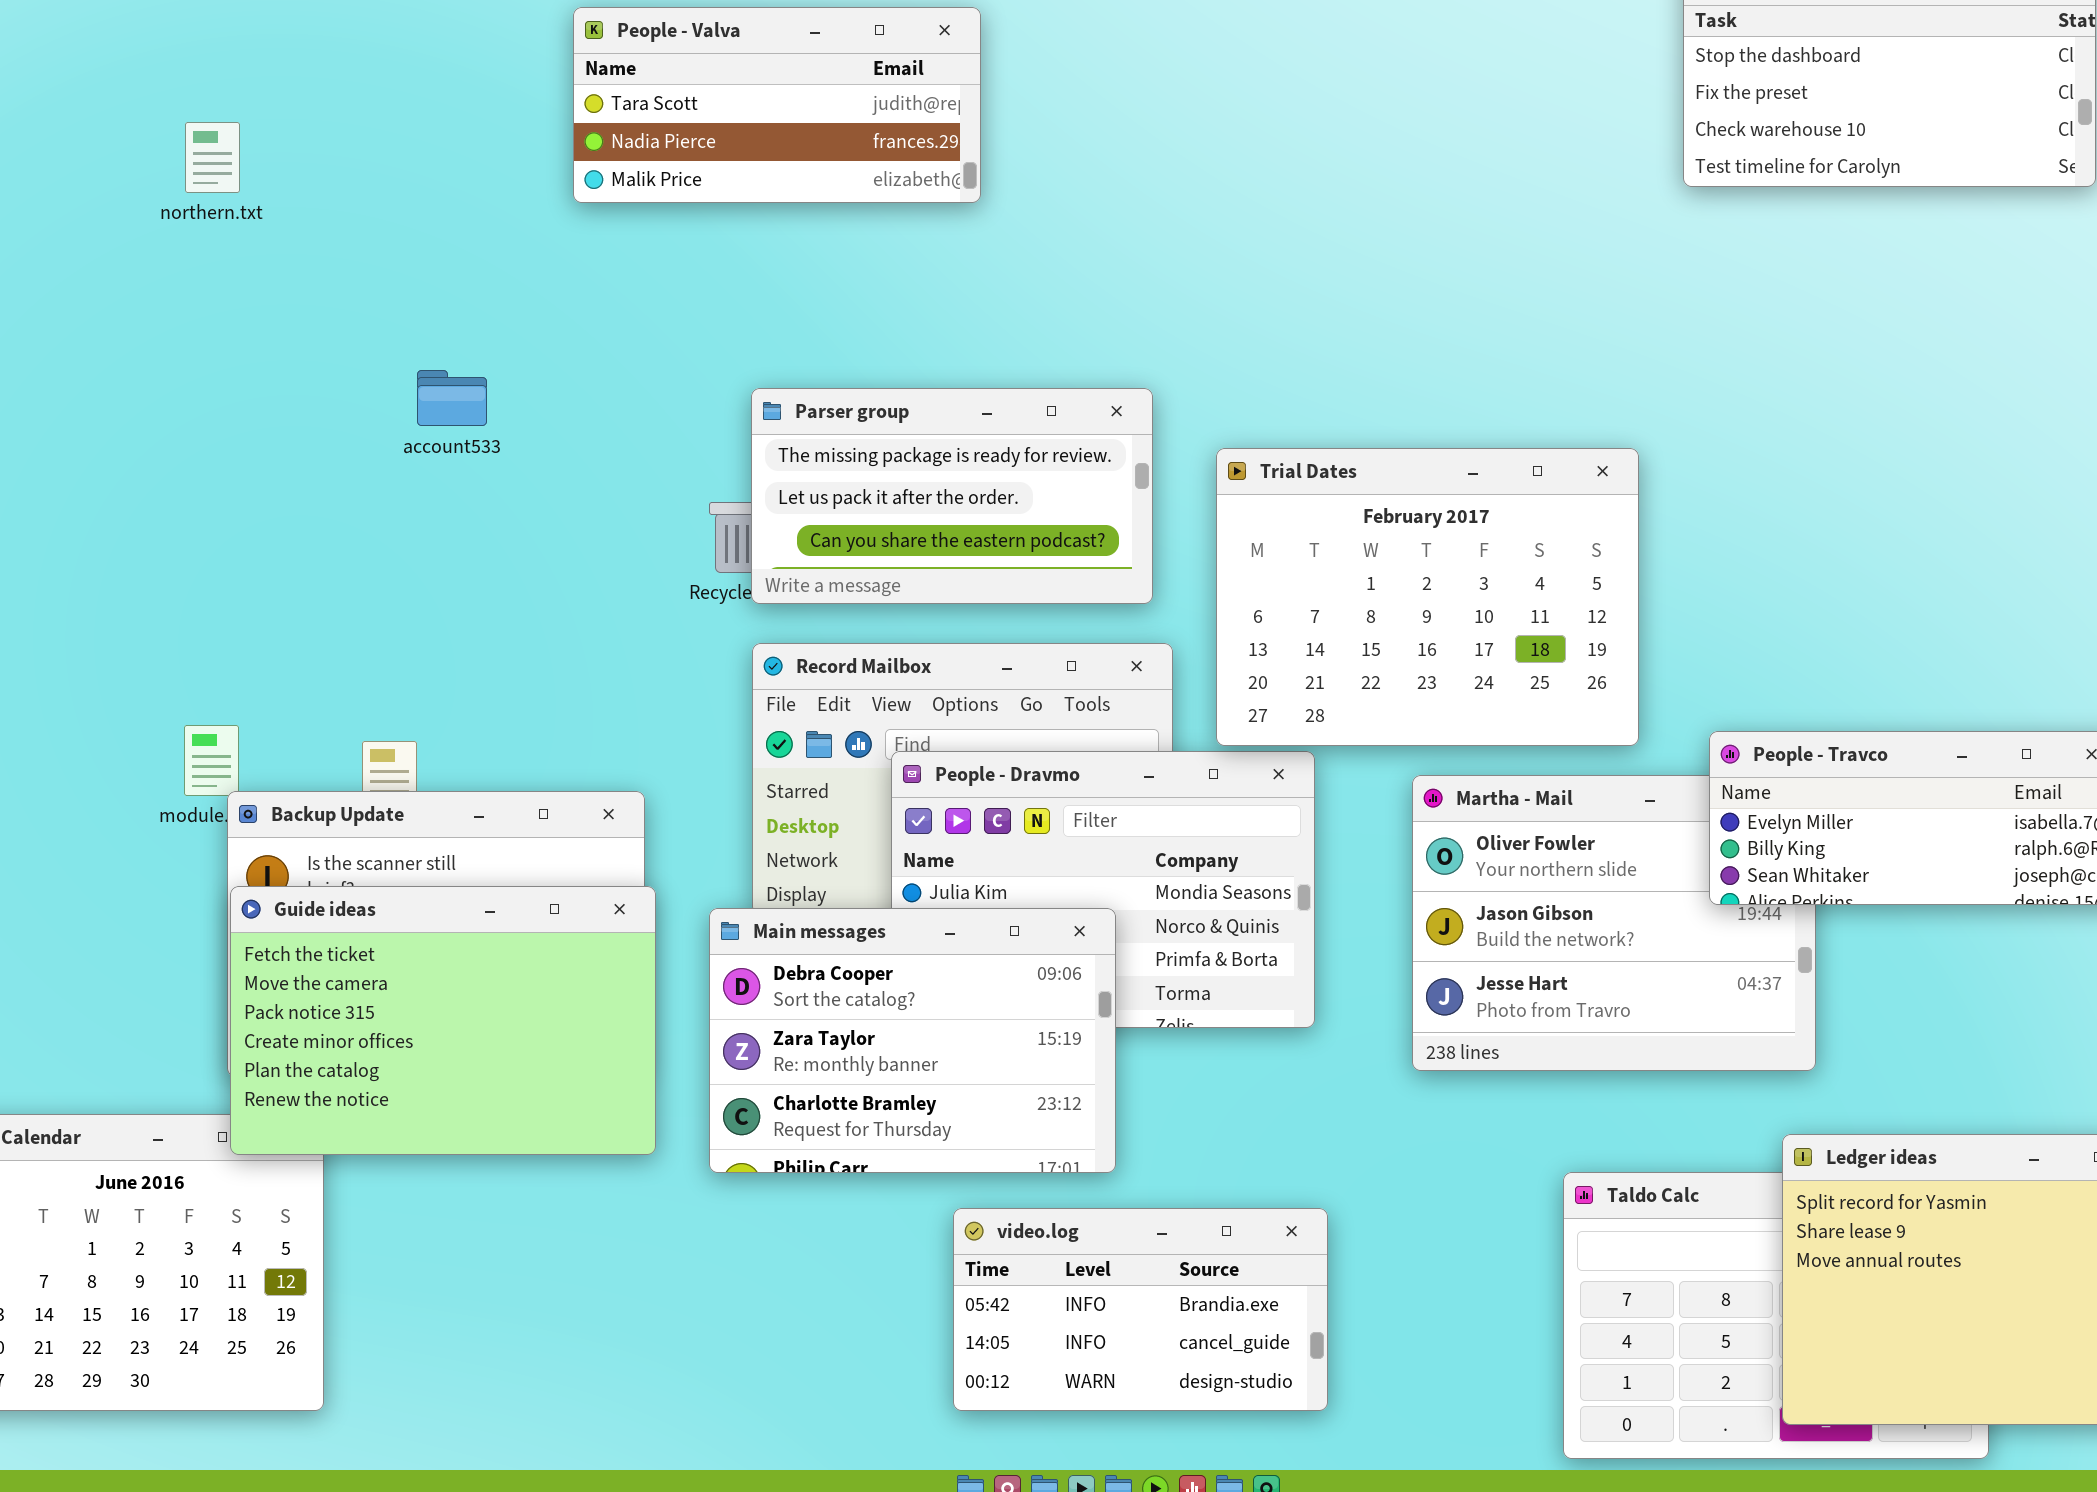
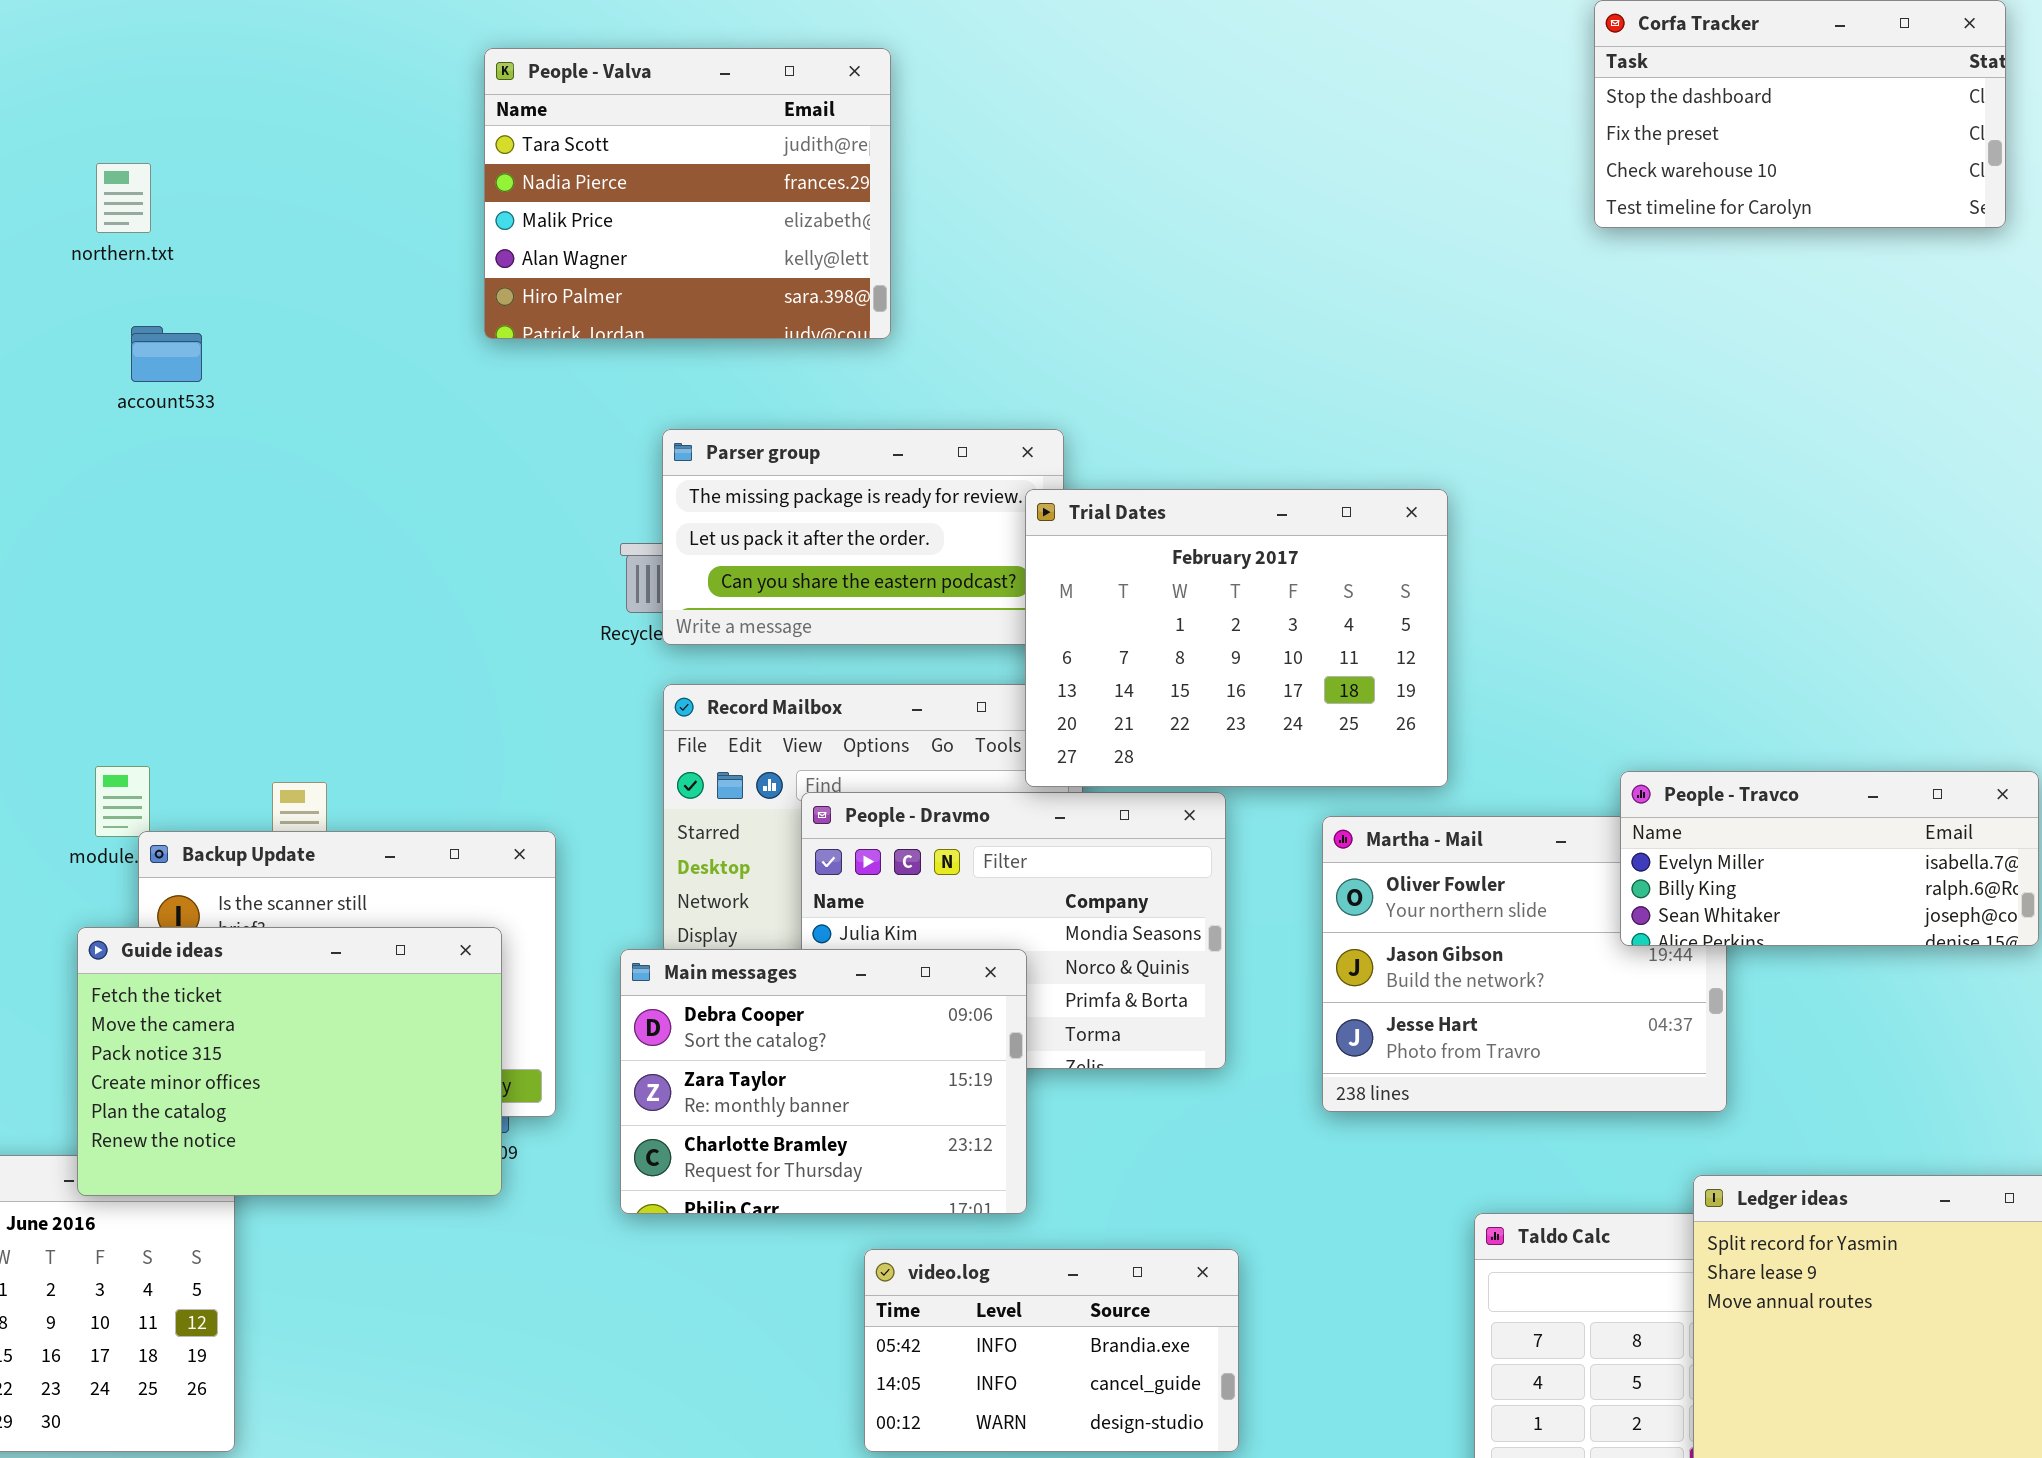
People - Valva: [573,7,981,203] -> [484,48,891,339], resized
account533: [417,370,487,426] -> [131,326,202,382], moved
Trial Dates: [1216,448,1639,746] -> [1025,489,1448,787], moved
Guide ideas: [230,886,656,1155] -> [77,927,502,1196], moved

